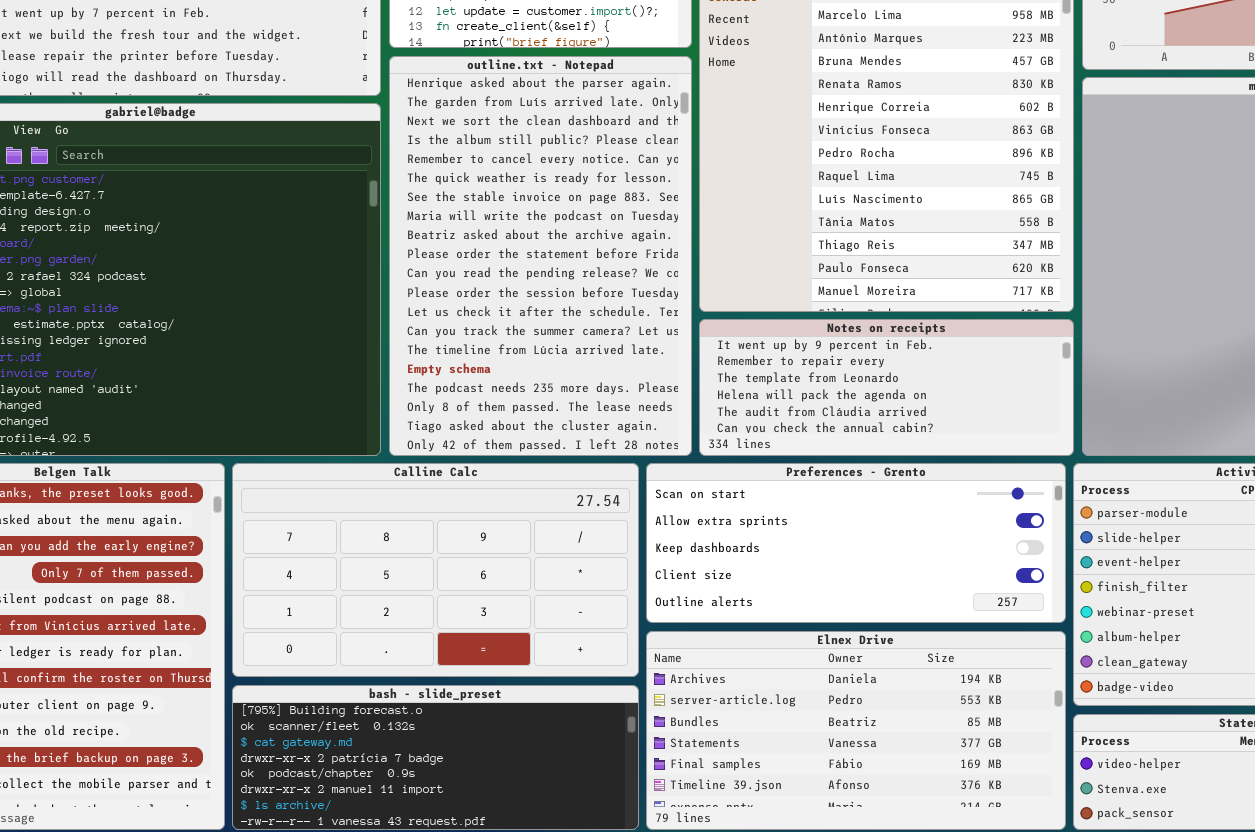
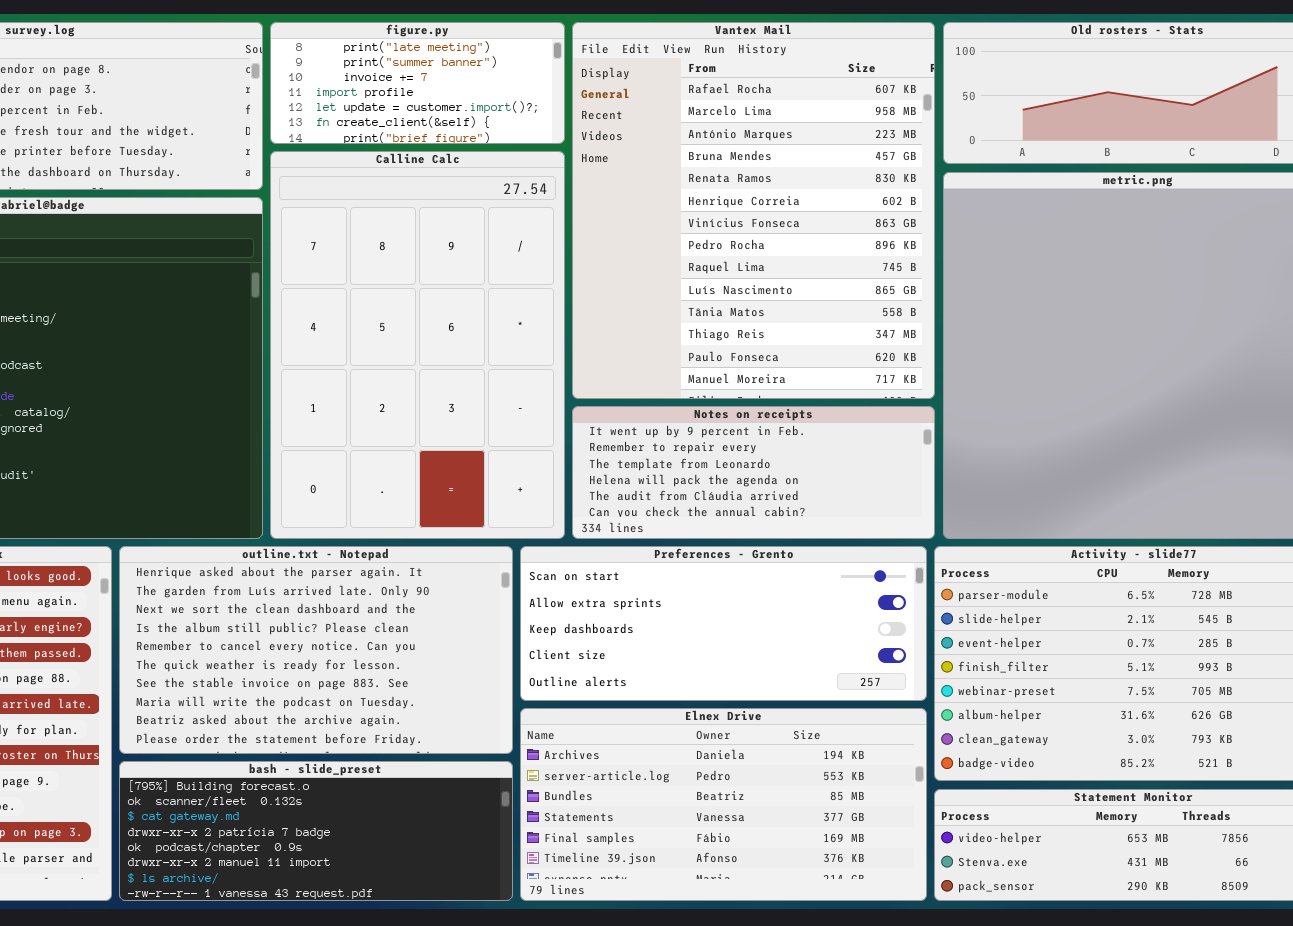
outline.txt - Notepad: [389,56,692,456] -> [119,546,513,754], moved, resized
Calline Calc: [232,463,639,677] -> [270,151,565,539], moved, resized

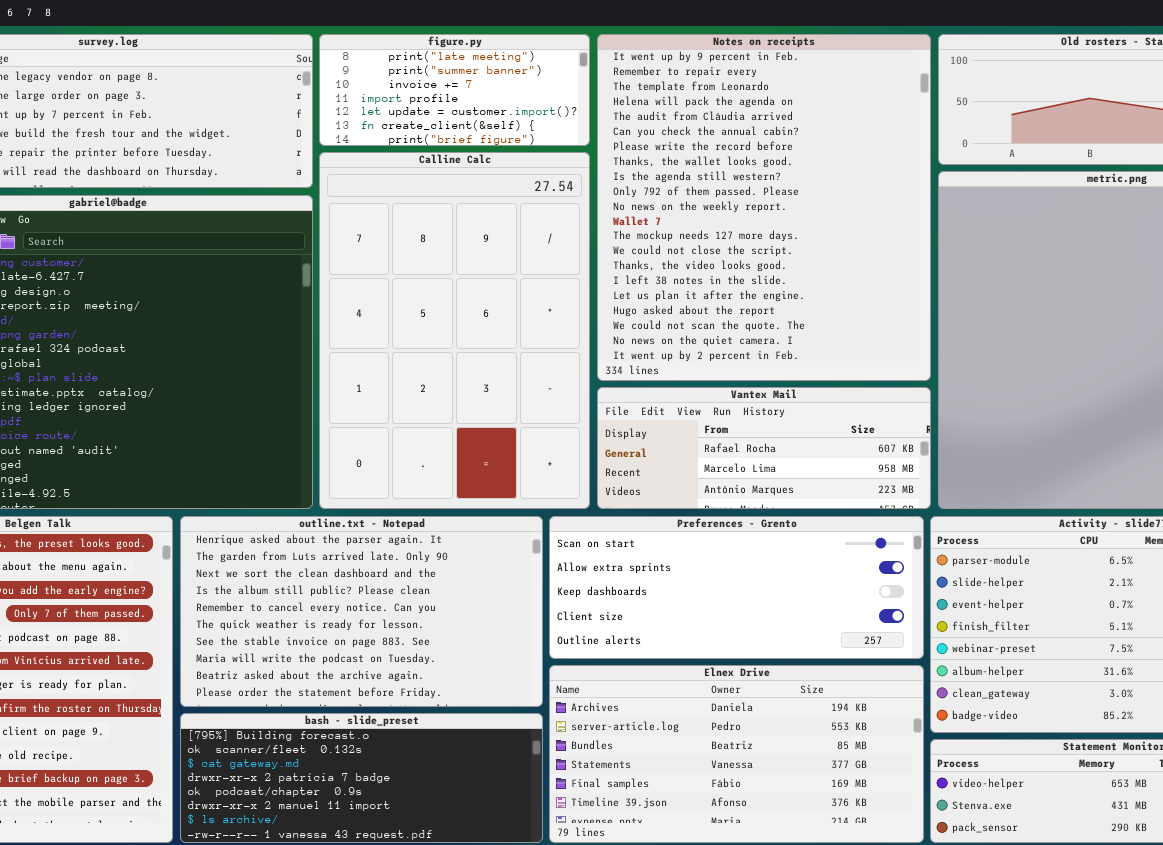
Vantex Mail: [572,22,935,399] -> [597,387,931,509], moved, resized
Notes on receipts: [572,406,935,539] -> [597,34,931,381], moved, resized

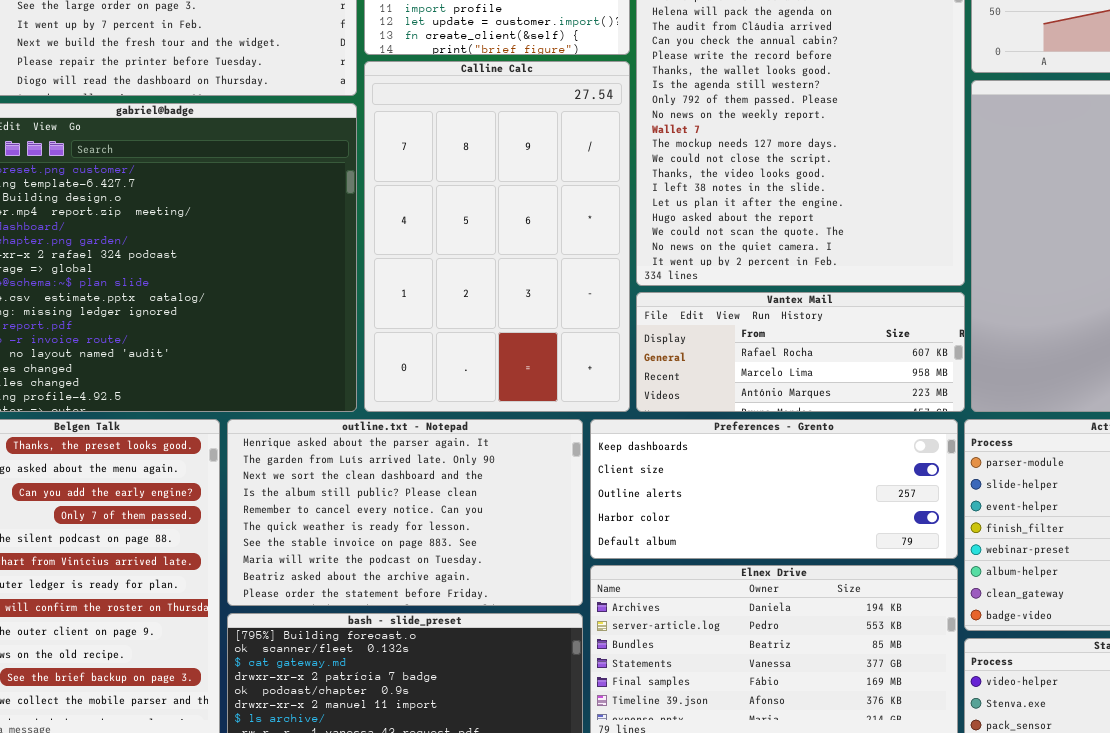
Preferences - Grento: [549,516,924,659] -> [590,419,958,559], scrolled down 2 rows

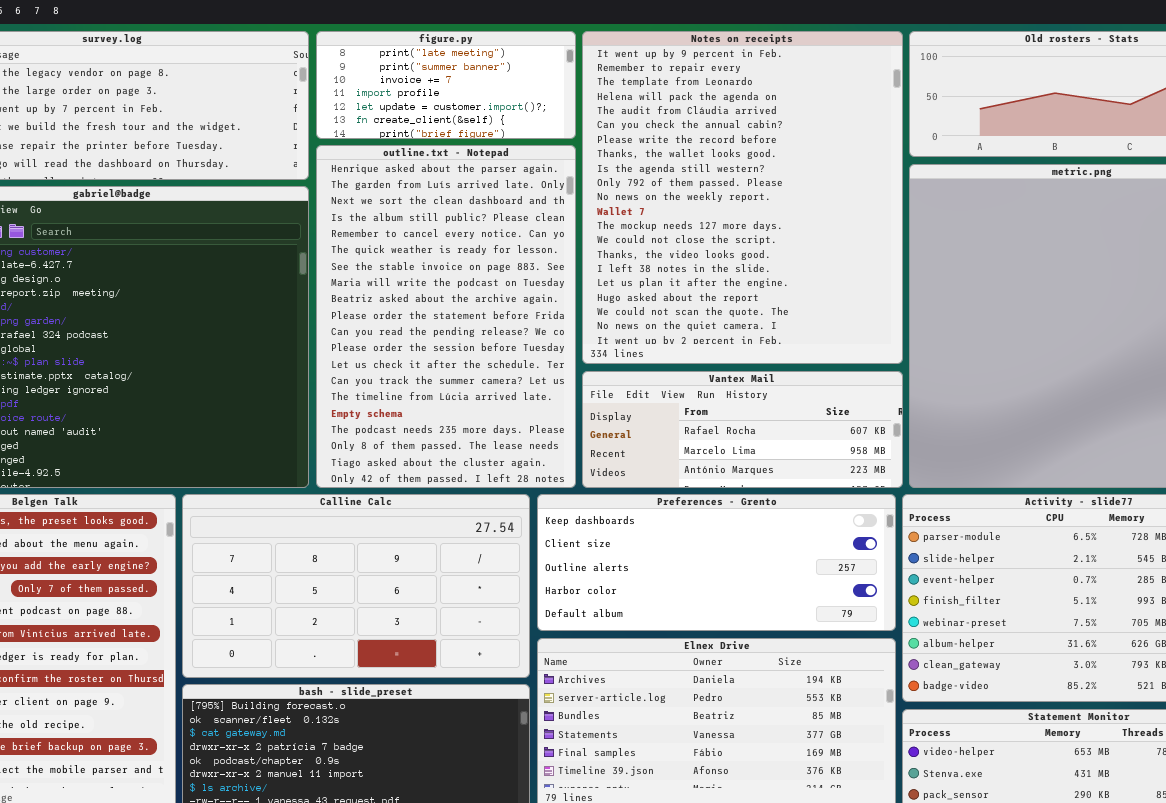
Calline Calc: [364,61,630,412] -> [182,494,530,678], moved, resized
outline.txt - Notepad: [227,419,583,606] -> [316,145,576,488], moved, resized

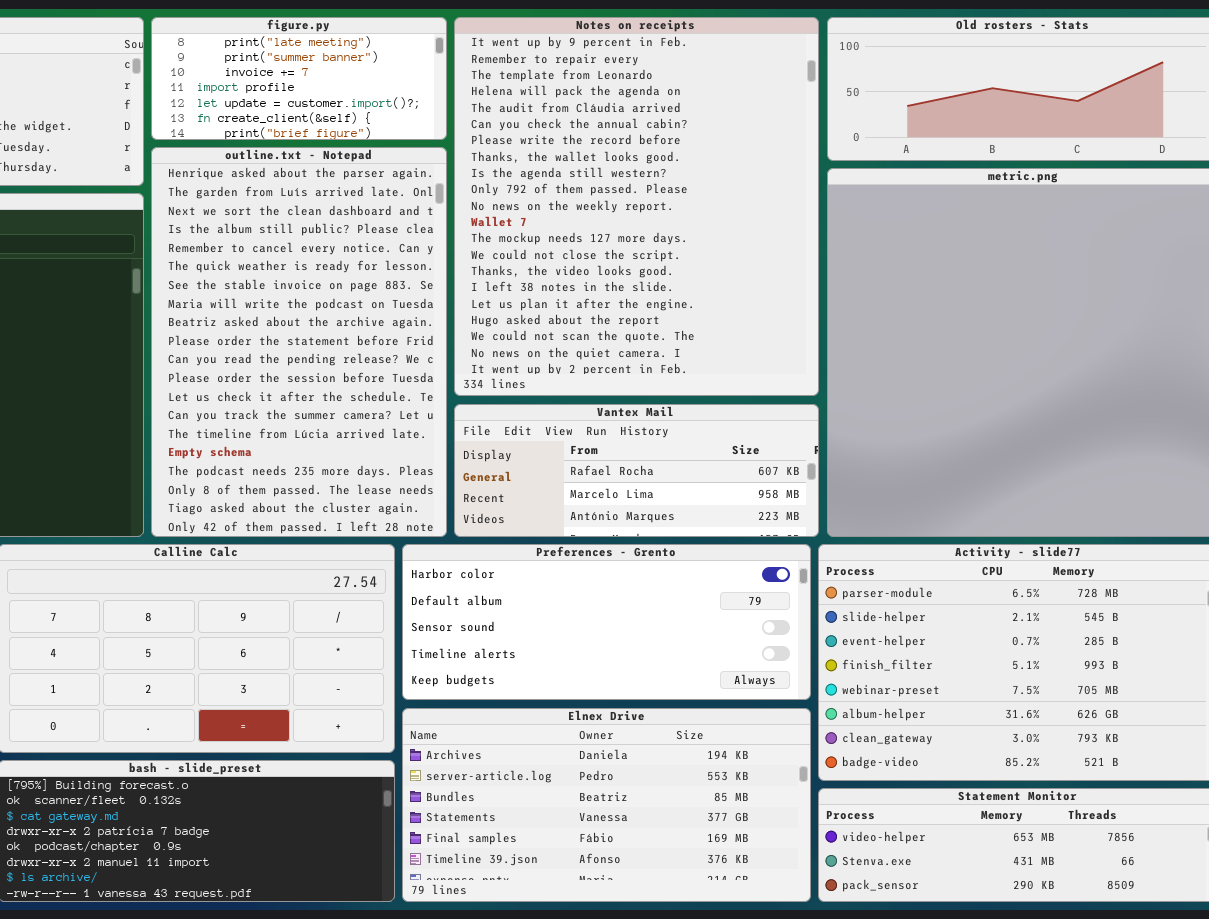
Preferences - Grento: [537,494,896,631] -> [402,544,811,700], scrolled down 3 rows

